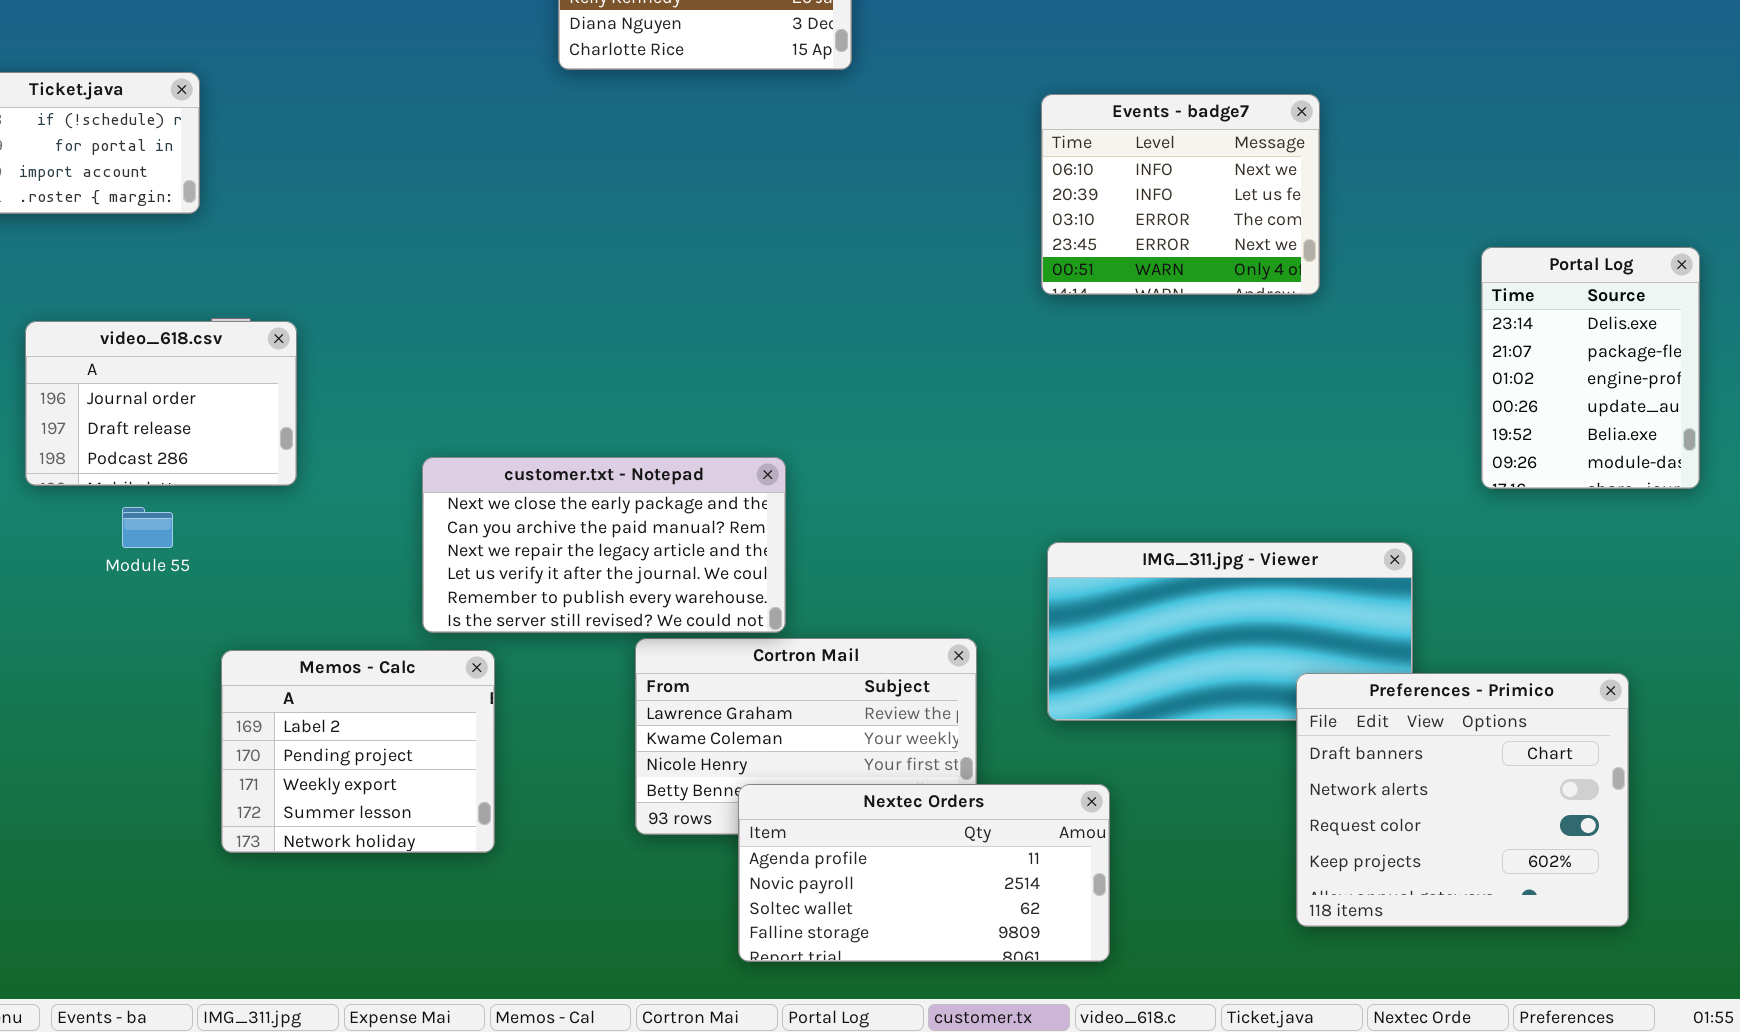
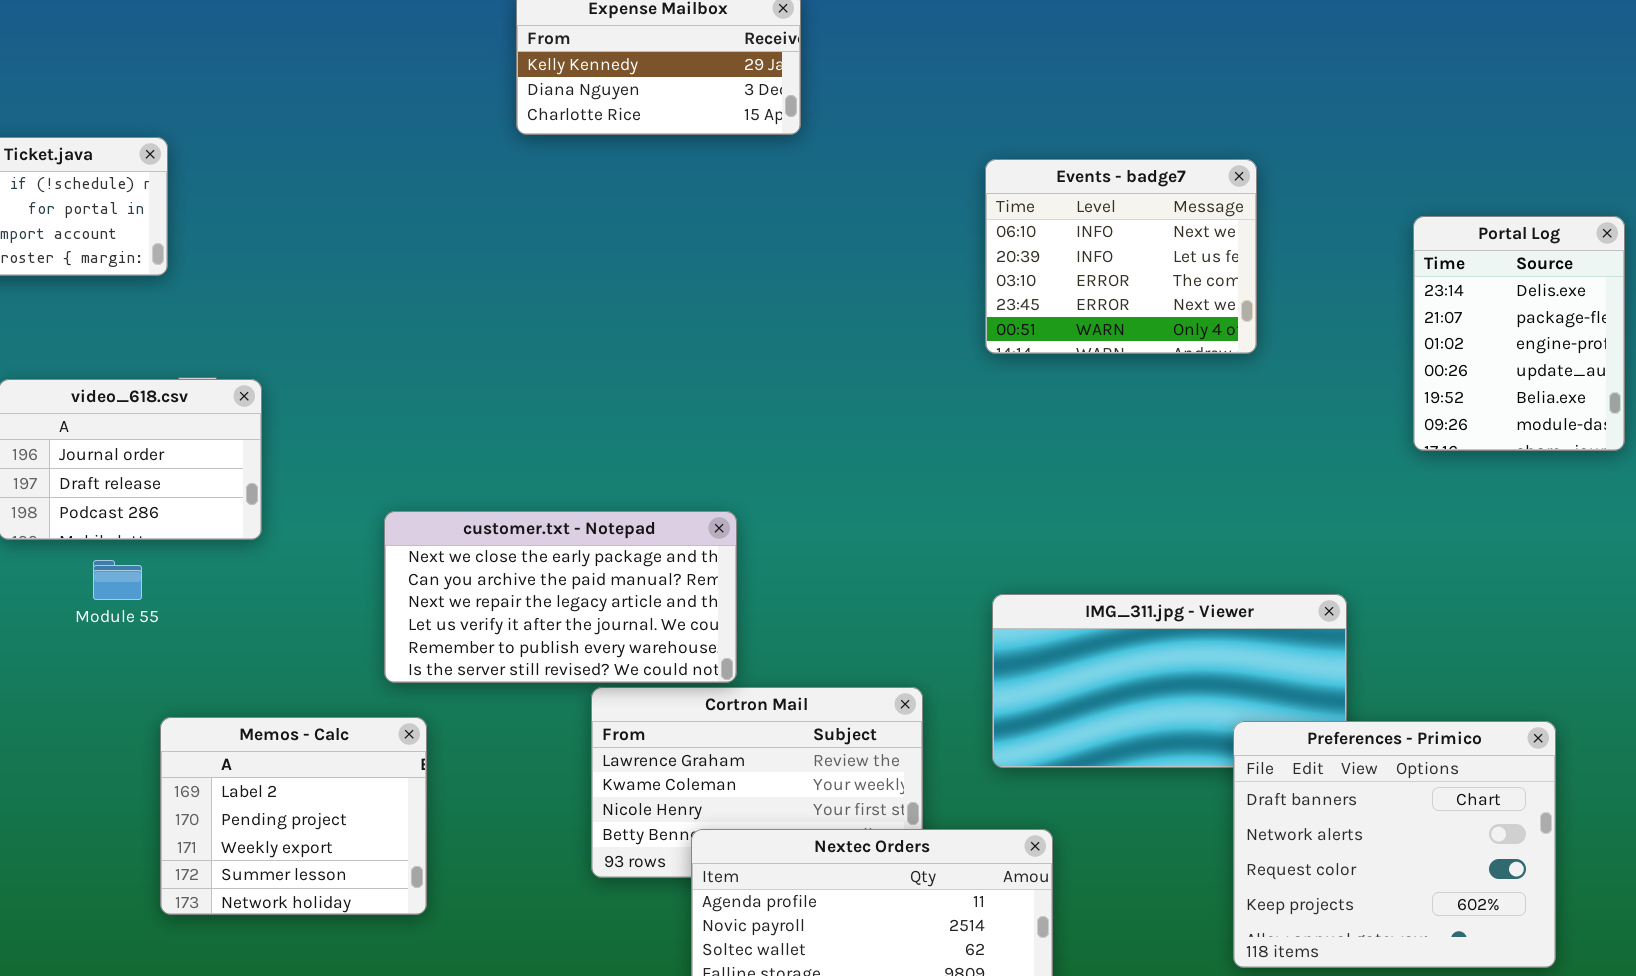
Portal Log: [1481,247,1700,489] -> [1413,216,1625,451], moved
Memos - Calc: [221,650,495,853] -> [160,717,427,915], moved

